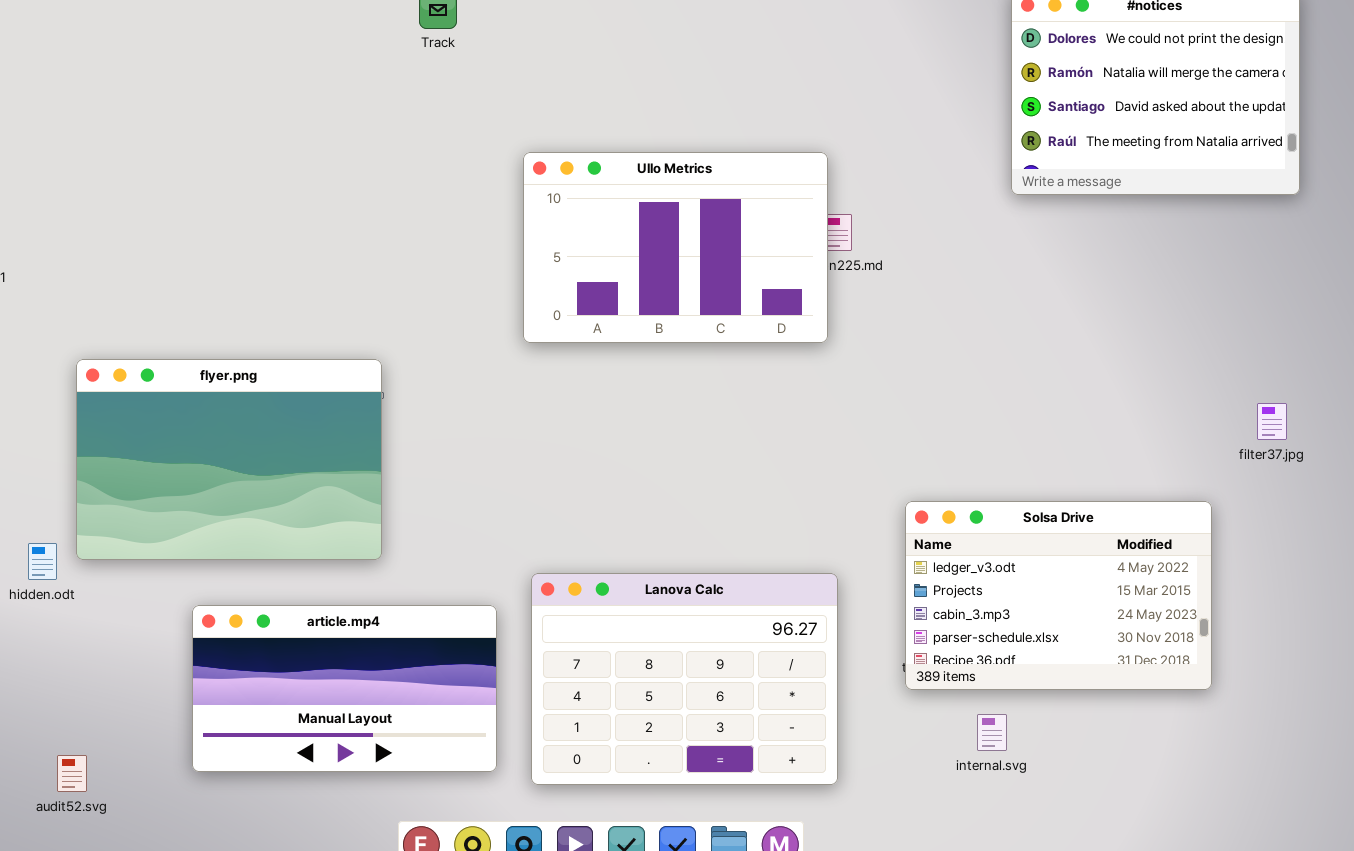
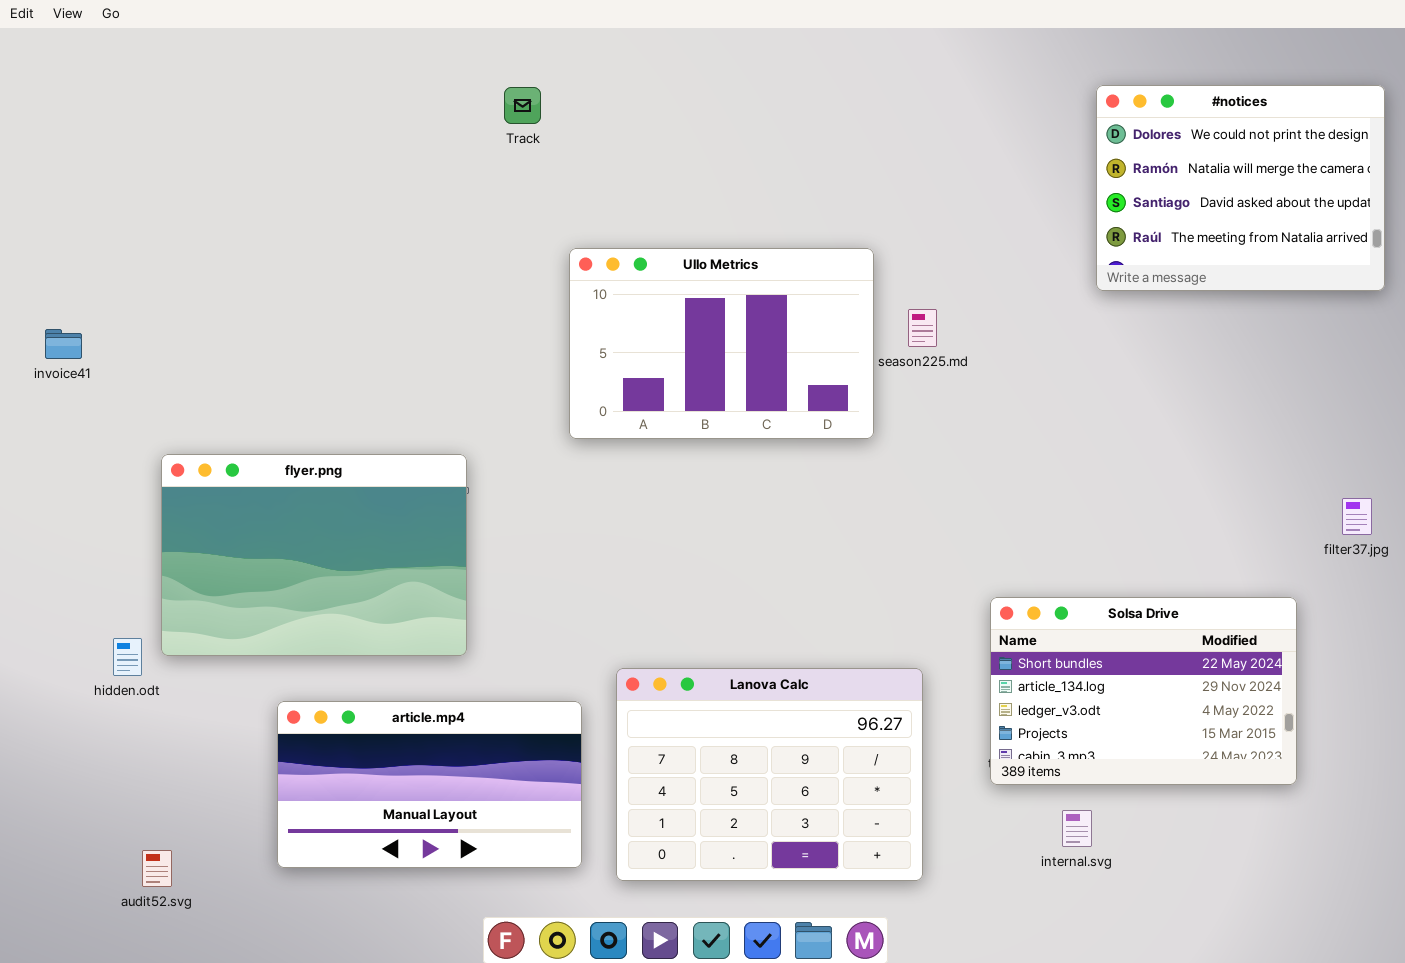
Ullo Metrics: [523,152,828,343] -> [569,248,874,439], moved
Solsa Drive: [905,501,1212,690] -> [990,597,1297,785], scrolled up 2 rows

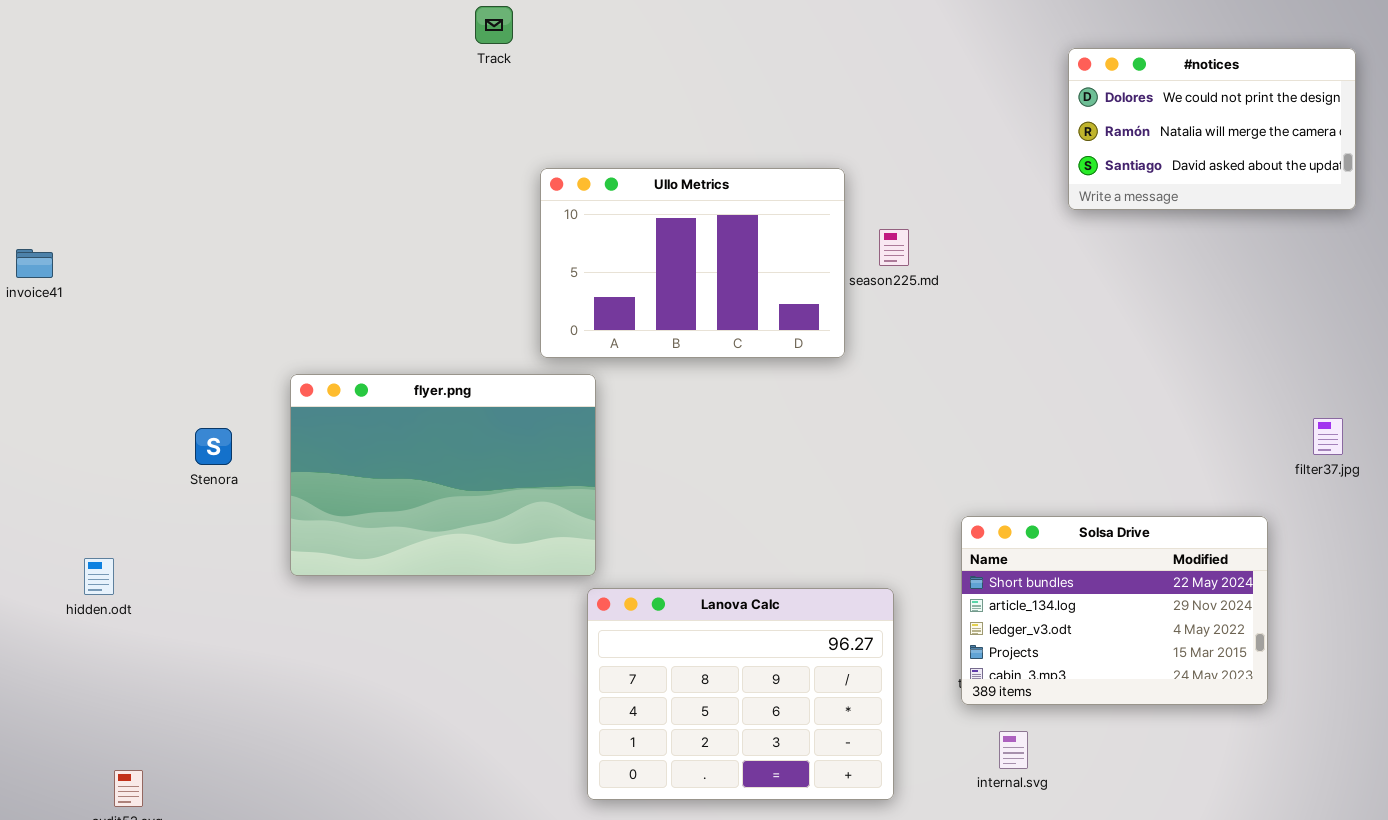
#notices: [1096,85,1385,291] -> [1068,48,1356,210], resized
flyer.png: [161,454,467,656] -> [290,374,596,576], moved
article.mp4: [277,701,582,868] -> none, closed
internal.svg: [1062,810,1092,847] -> [999,731,1028,769], moved

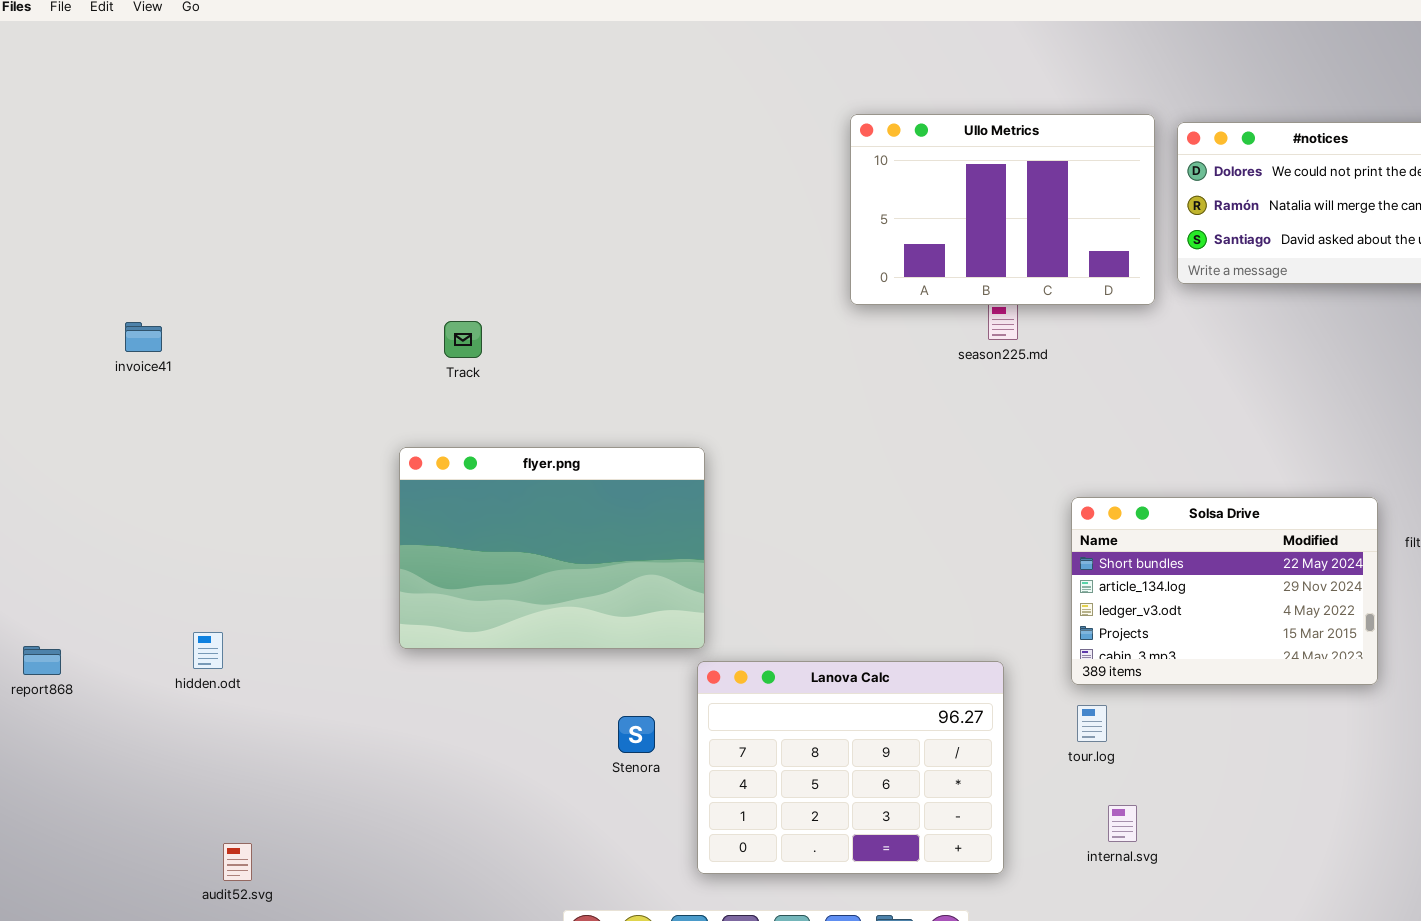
Track: [475,6,513,44] -> [444,321,482,358], moved
Ullo Metrics: [540,168,845,358] -> [850,114,1155,305], moved
Stenora: [195,428,232,465] -> [618,716,655,753], moved
Solsa Drive: [961,516,1268,705] -> [1071,497,1378,685], moved

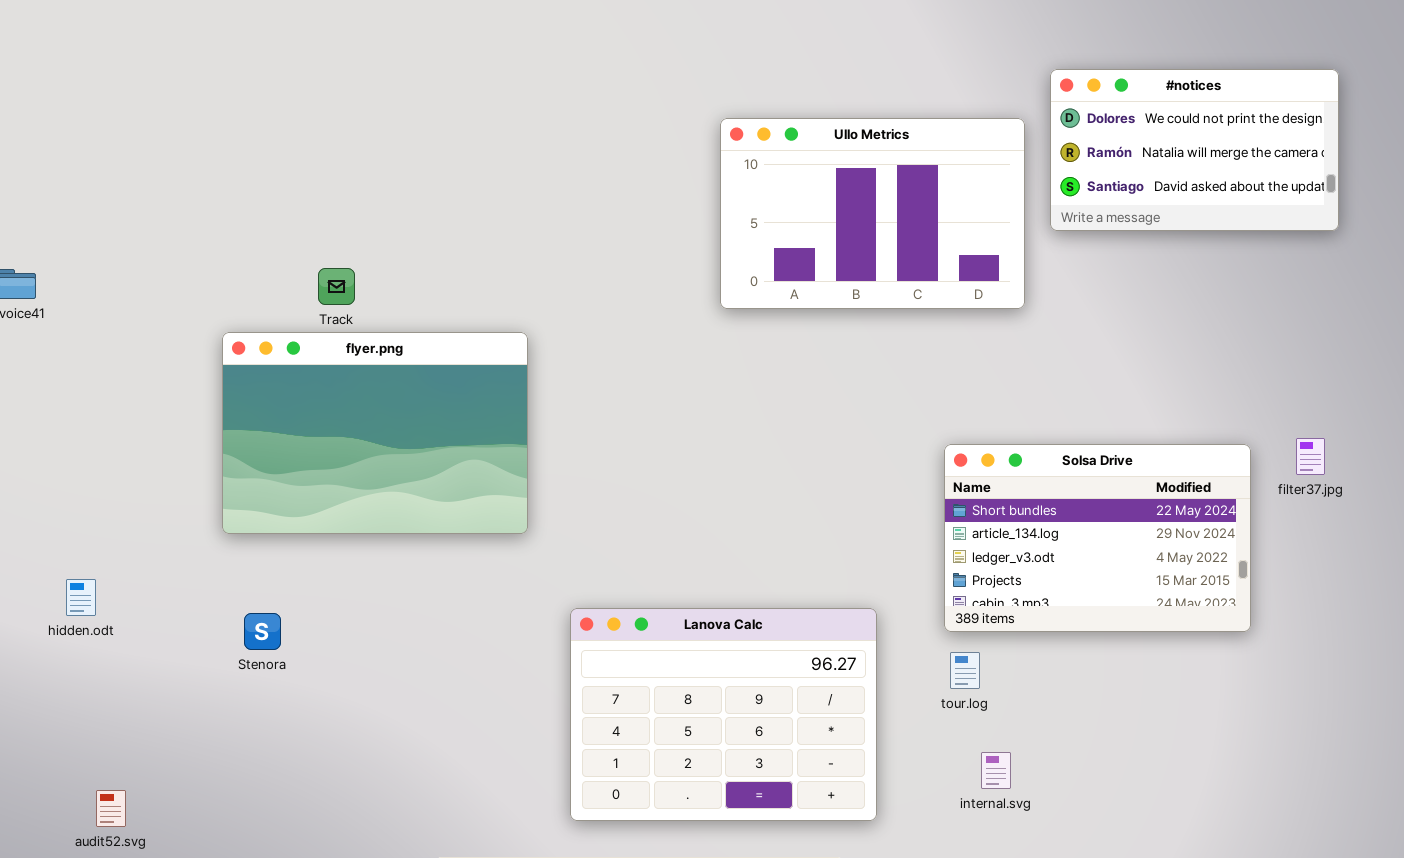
Ullo Metrics: [850,114,1155,305] -> [720,118,1025,309], moved
flyer.png: [399,447,705,649] -> [222,332,528,534], moved
Stenora: [618,716,655,753] -> [244,613,281,650], moved

